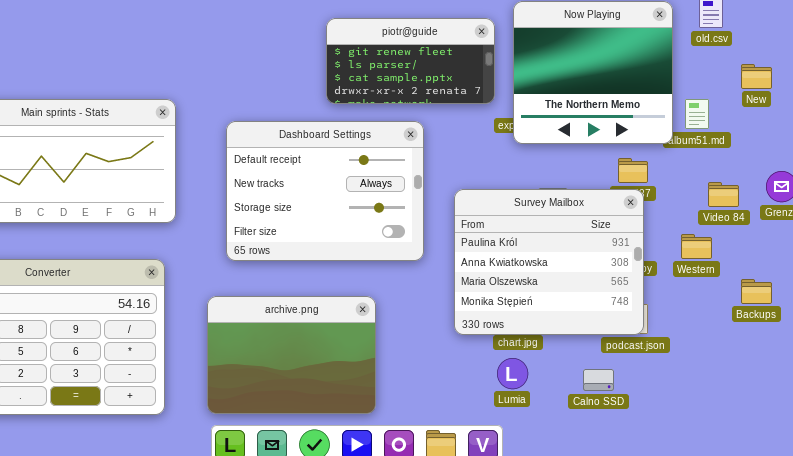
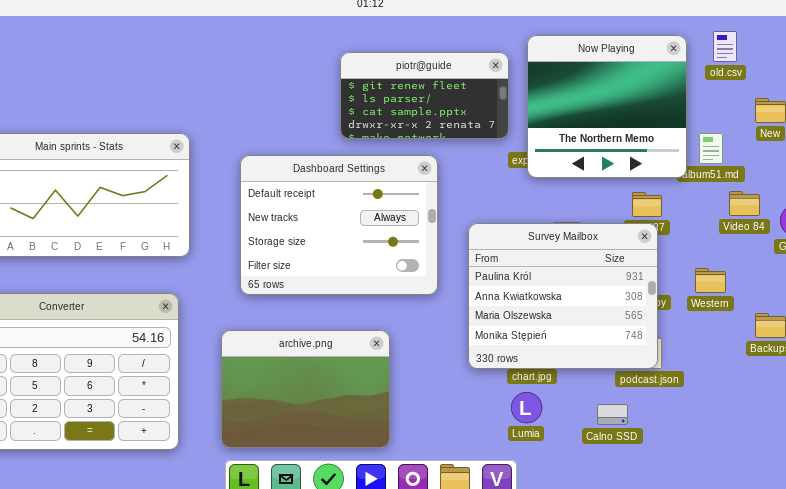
Video 84: [708,182,739,207] -> [729,191,760,216], moved

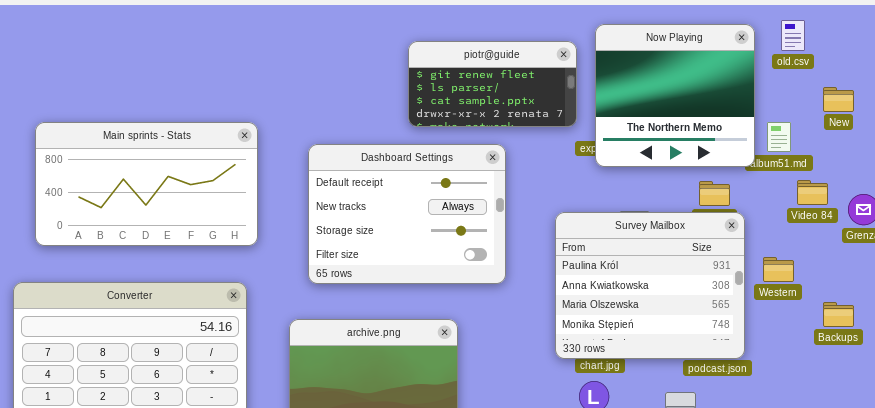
Survey Mailbox: [468,223,658,369] -> [555,212,745,359], moved

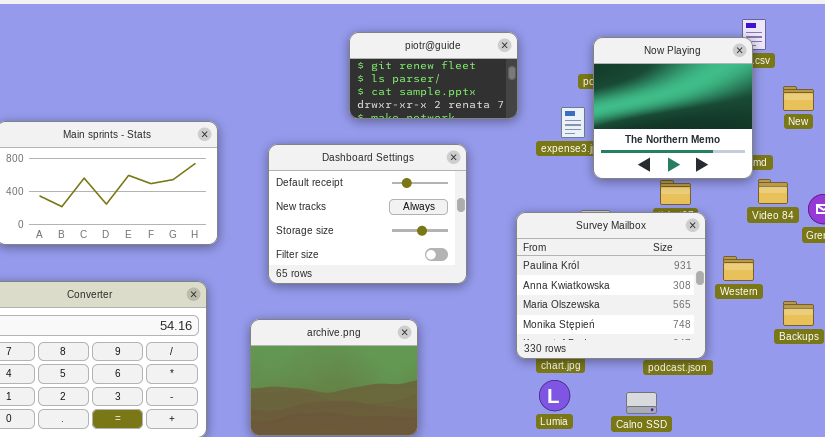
Now Playing: [595,24,755,167] -> [593,37,753,179], moved
piotr@guide: [408,41,577,127] -> [349,32,518,119], moved

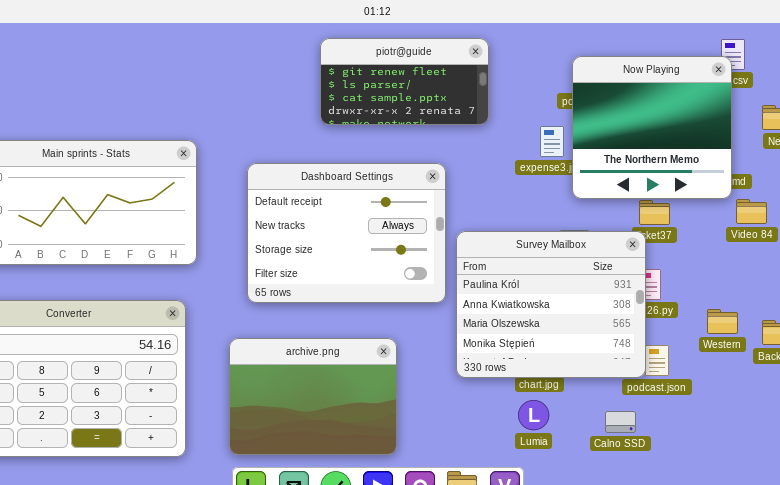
piotr@guide: [349,32,518,119] -> [320,38,489,125], moved
Survey Mailbox: [516,212,706,359] -> [456,231,646,378], moved
Western: [723,256,754,281] -> [707,309,738,334], moved

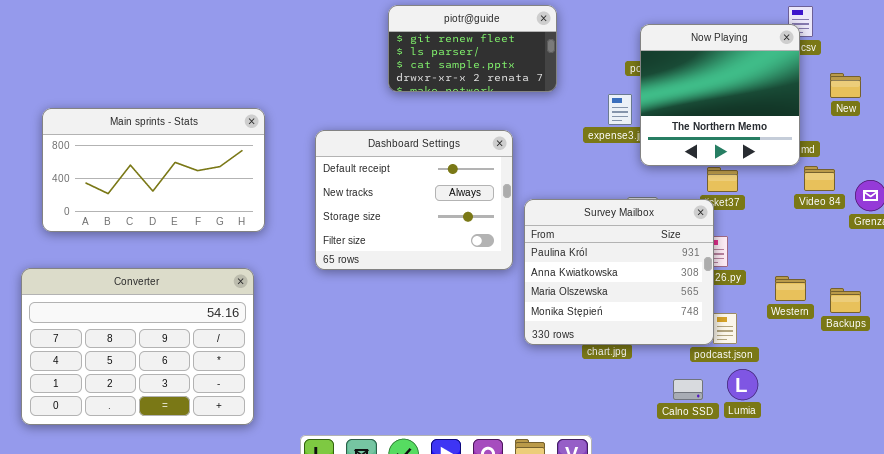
archive.png: [229,338,397,455] -> none, closed
Lumia: [518,400,549,430] -> [727,369,758,400], moved

